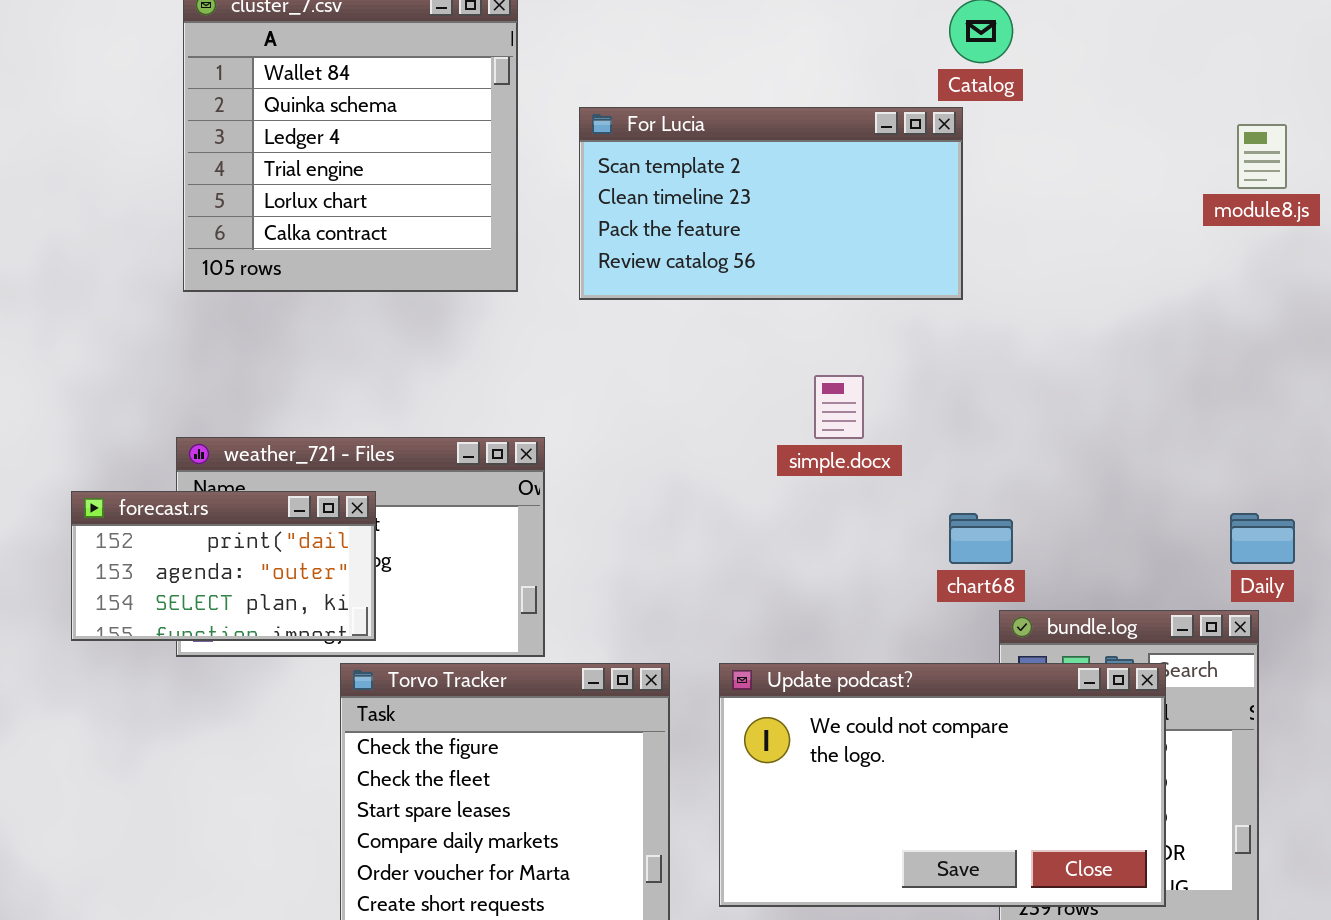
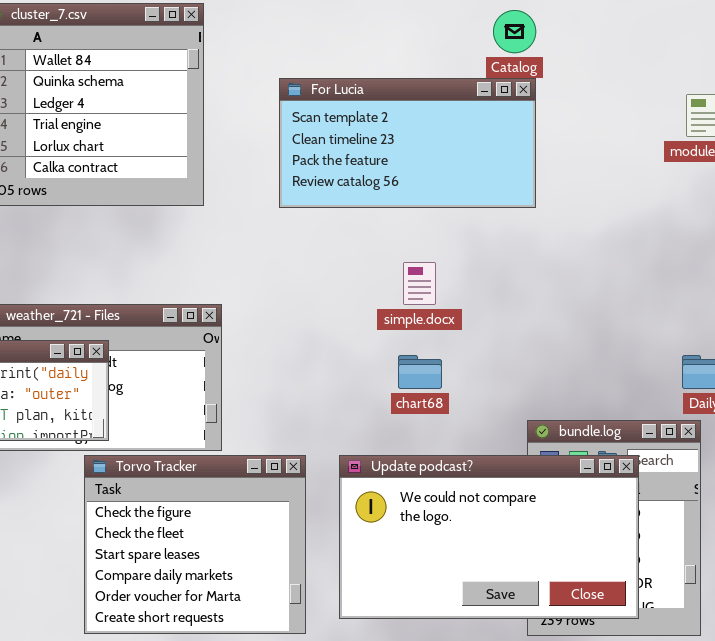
For Lucia: [579,107,963,300] -> [279,78,536,208], moved
chart68: [949,513,1013,564] -> [398,355,442,389], moved

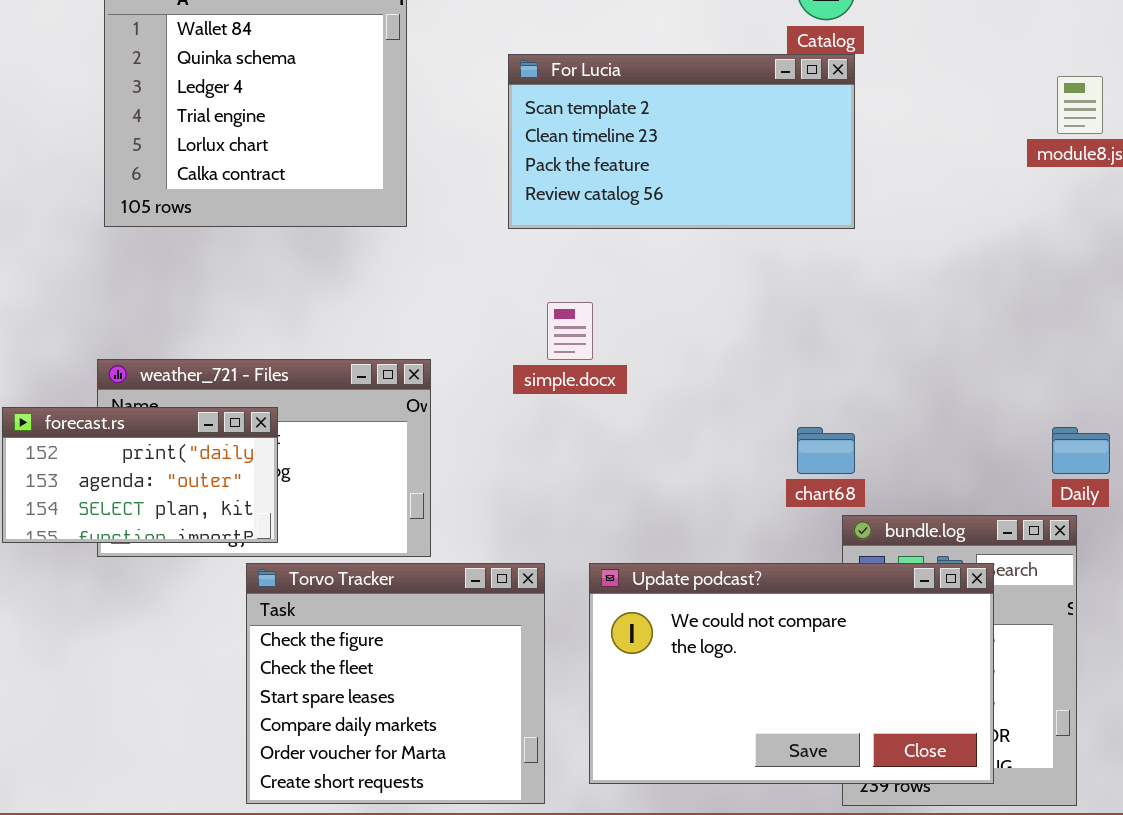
simple.docx: [403,262,436,305] -> [547,302,593,360], moved
chart68: [398,355,442,389] -> [797,427,855,474], moved

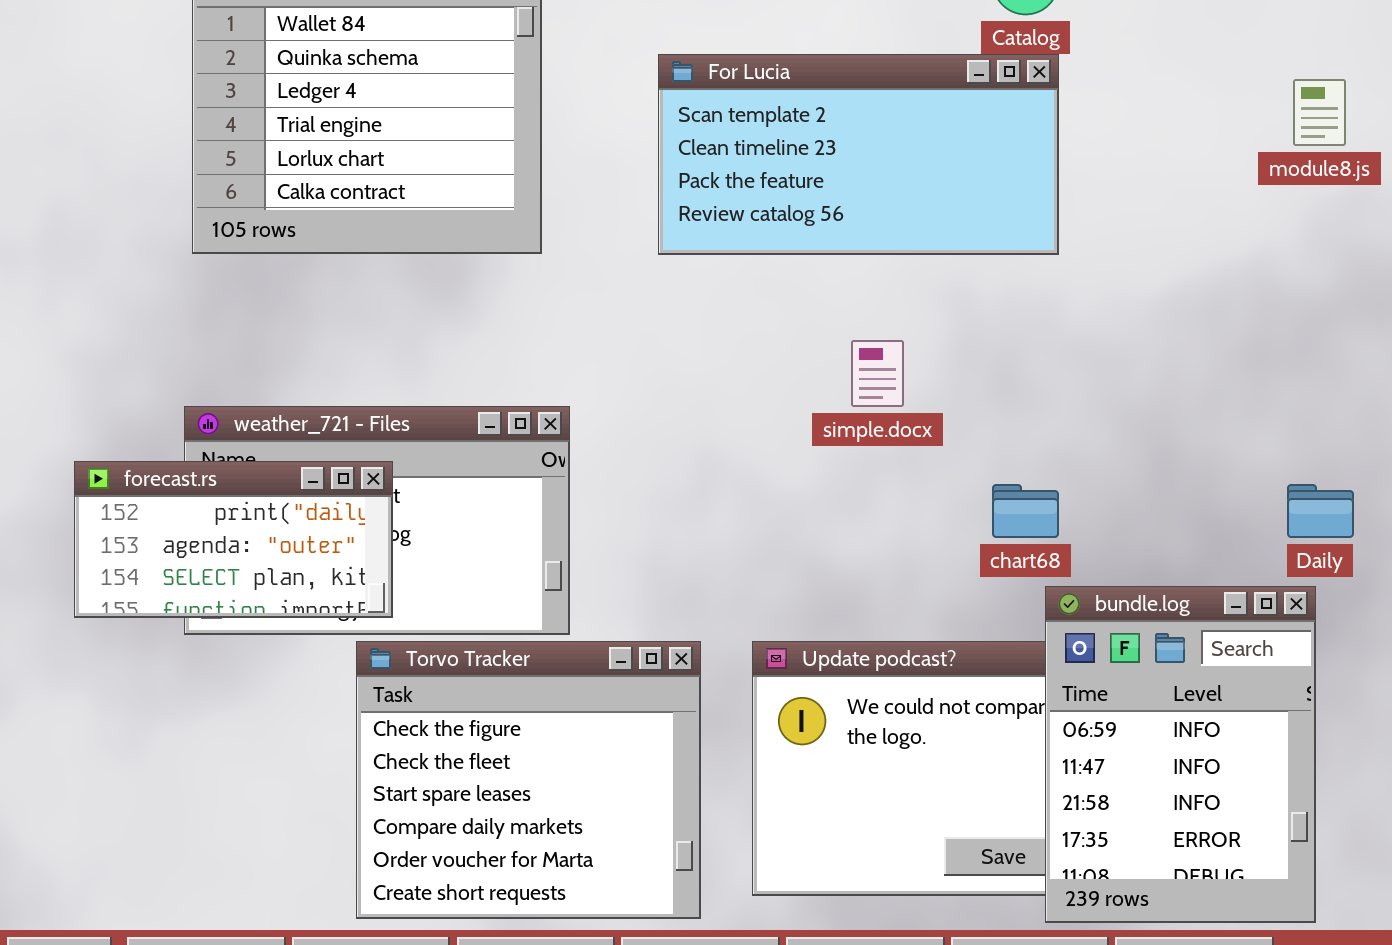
simple.docx: [547,302,593,360] -> [851,340,904,407], moved
bundle.log: [842,515,1077,806] -> [1045,586,1316,923], raised

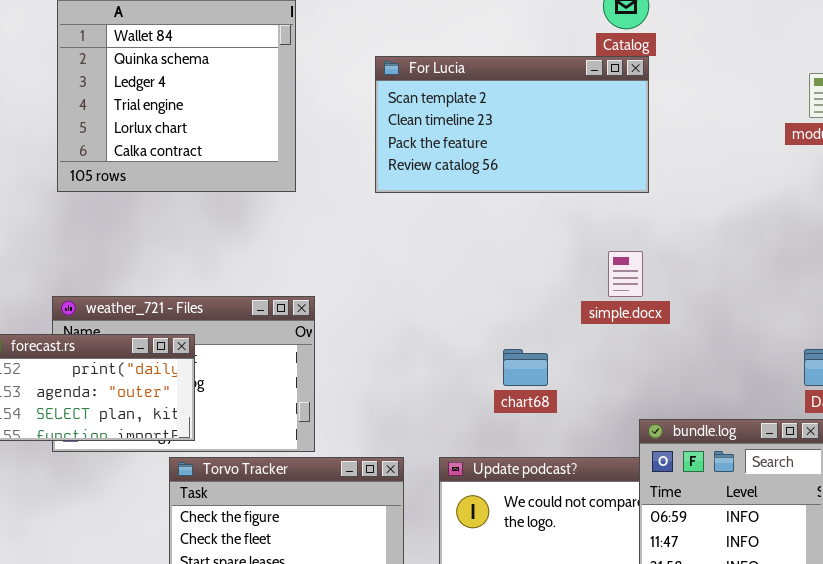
simple.docx: [851,340,904,407] -> [608,251,643,297], moved
chart68: [992,484,1059,538] -> [503,349,548,386], moved

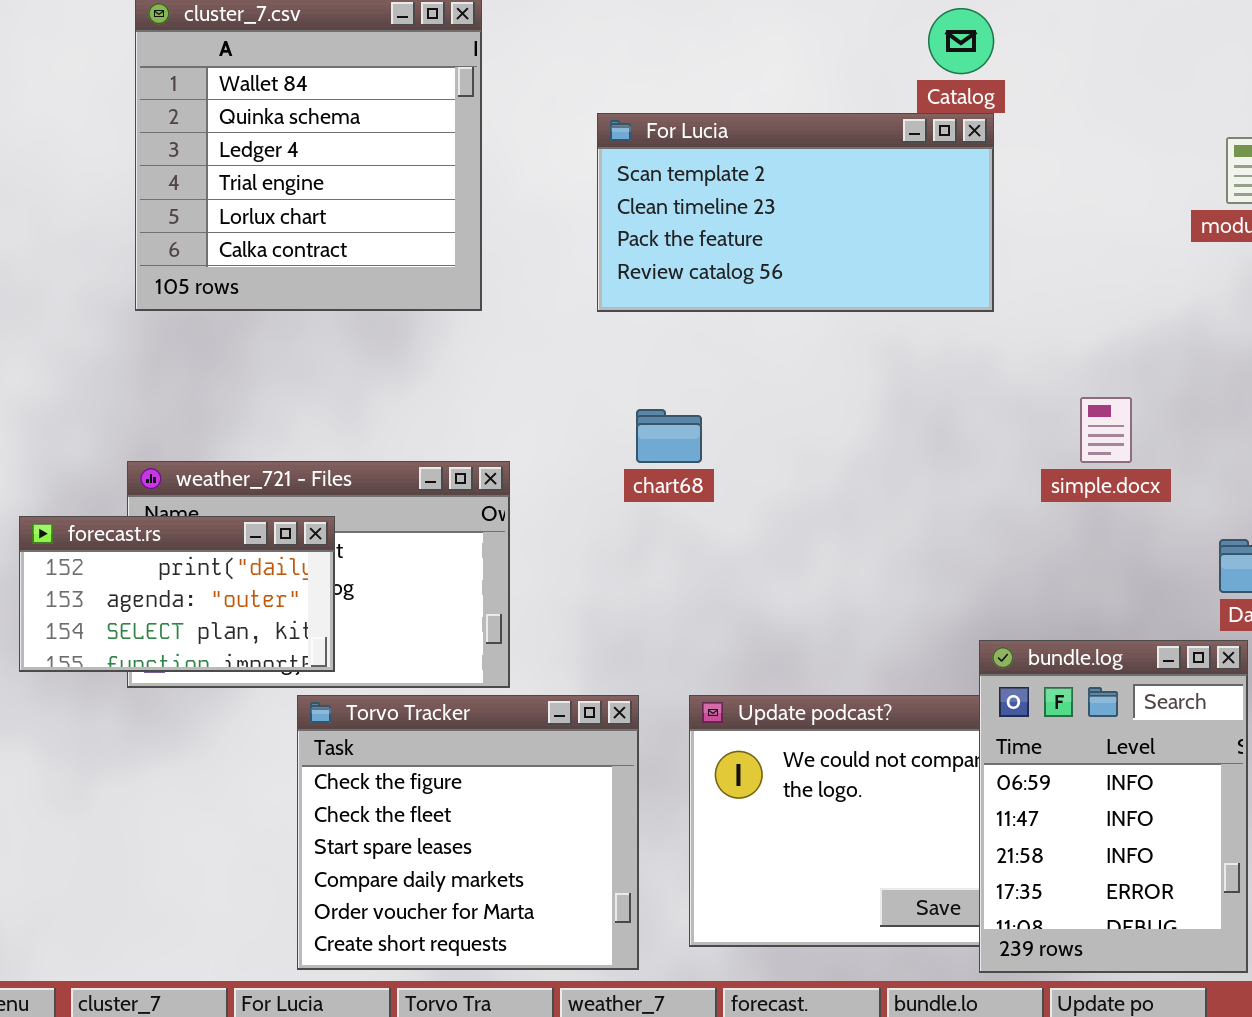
simple.docx: [608,251,643,297] -> [1080,397,1132,463], moved
chart68: [503,349,548,386] -> [636,409,702,463], moved

